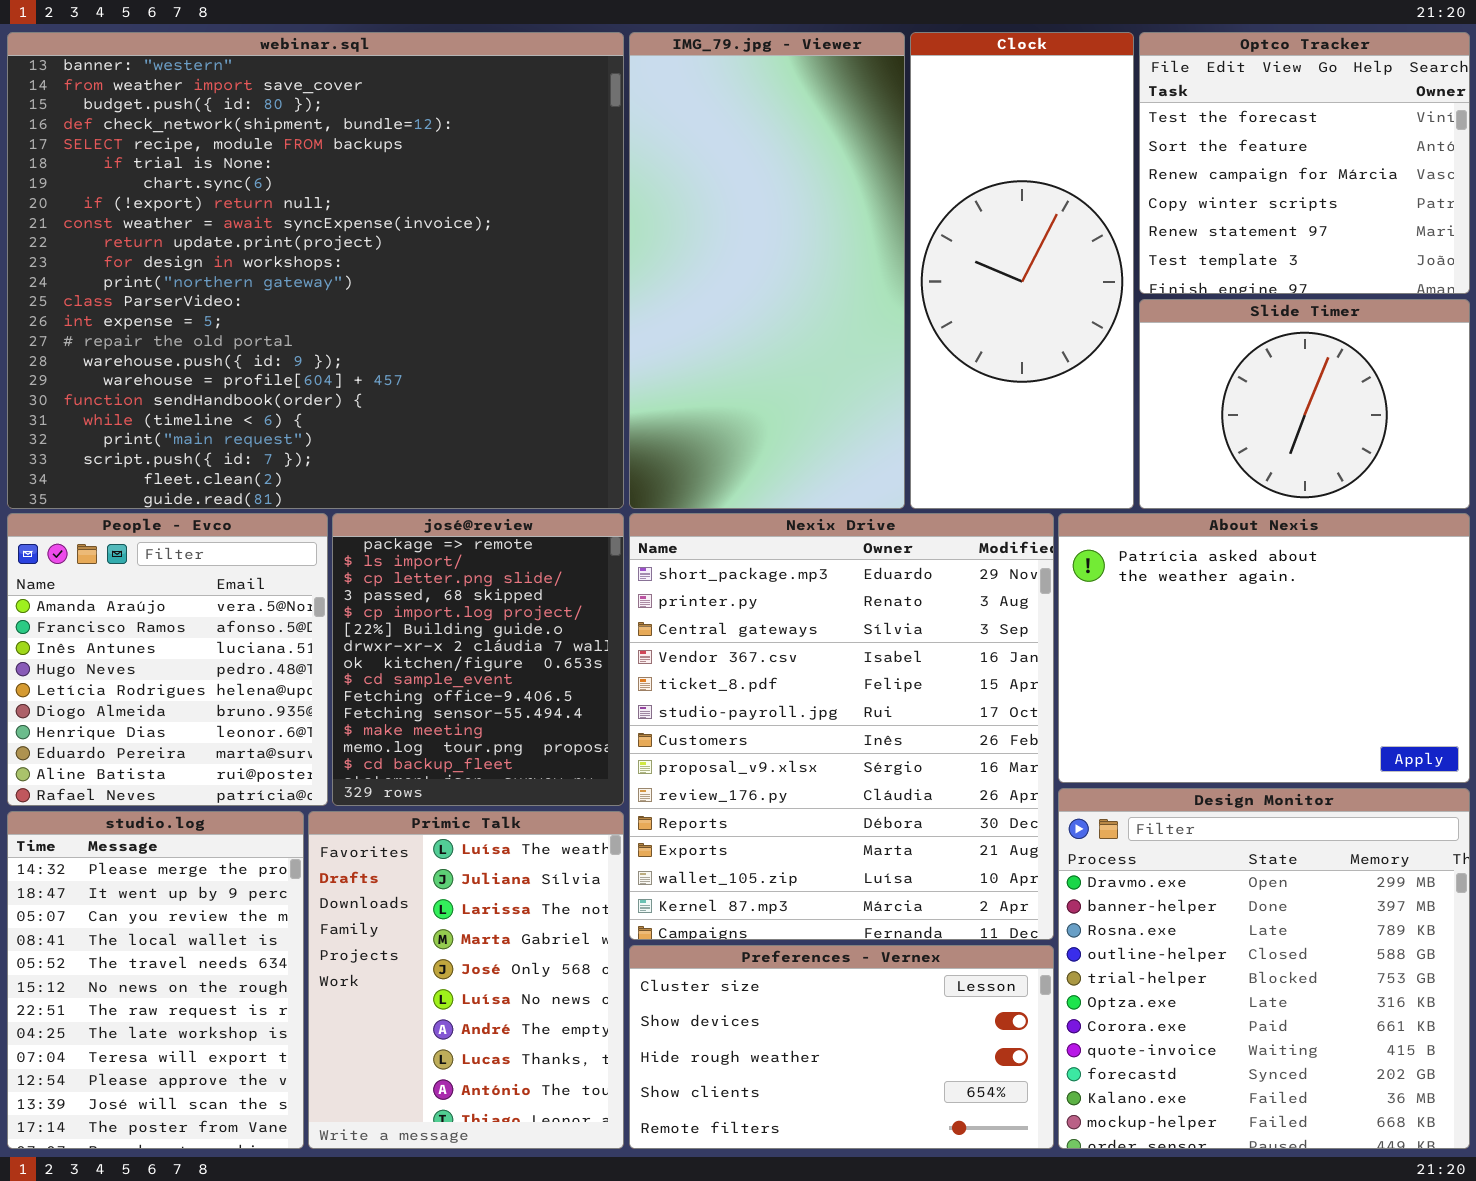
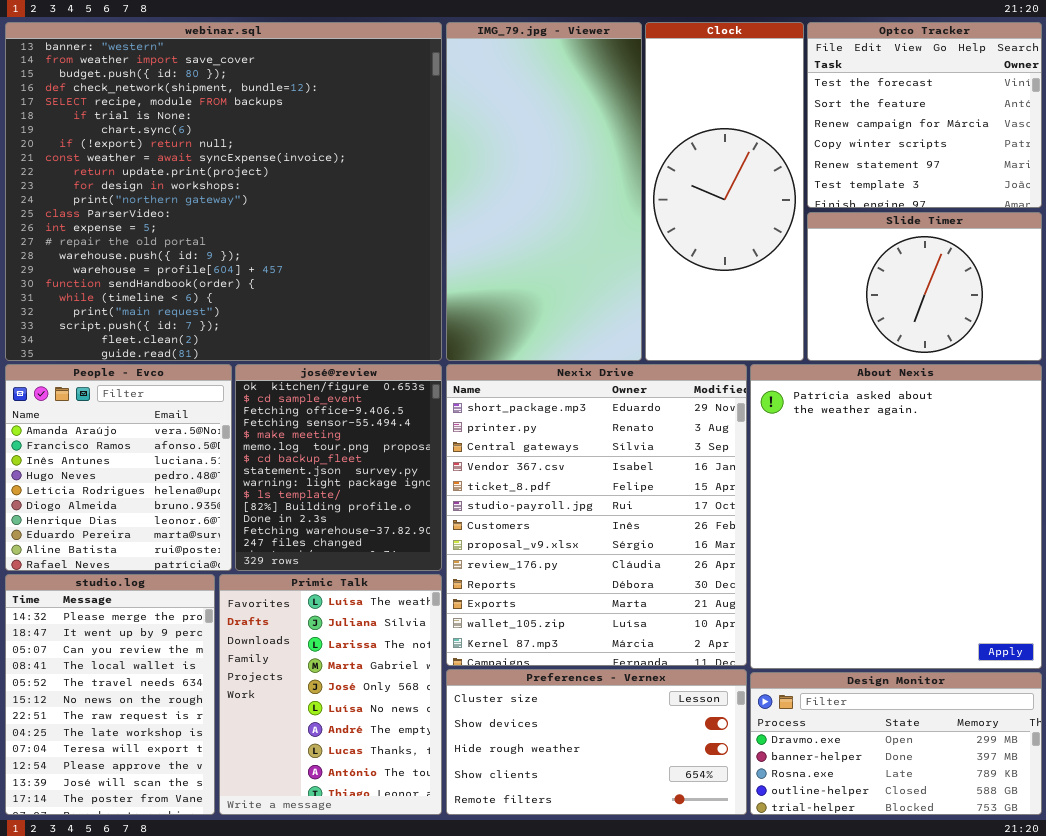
josé@review: [332,513,624,806] -> [235,364,442,571], scrolled down 7 rows
About Nexis: [1058,513,1470,783] -> [750,364,1042,669], resized
Design Monitor: [1058,788,1470,1149] -> [750,672,1042,815], resized

